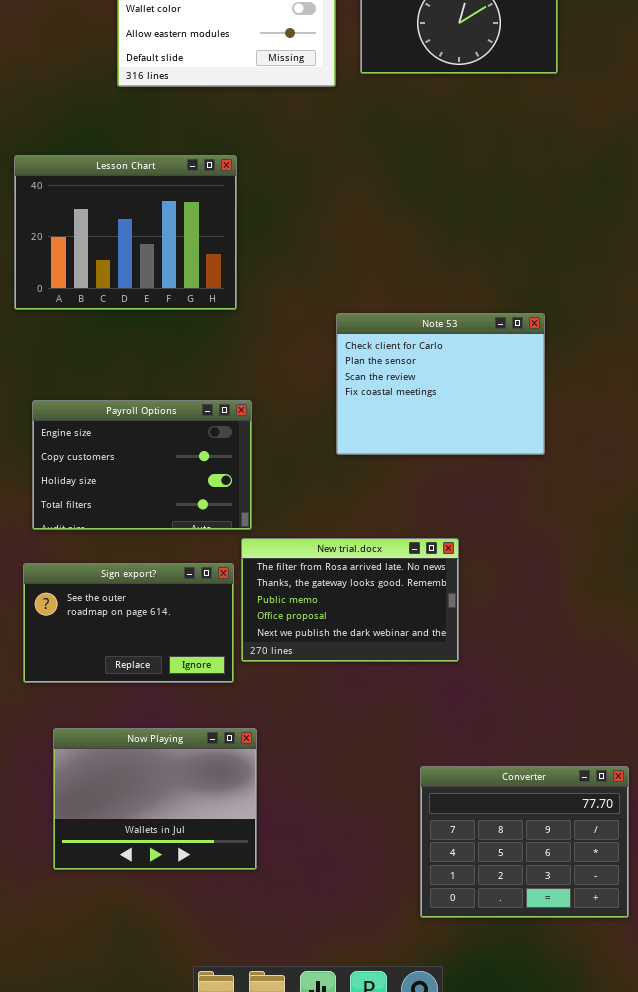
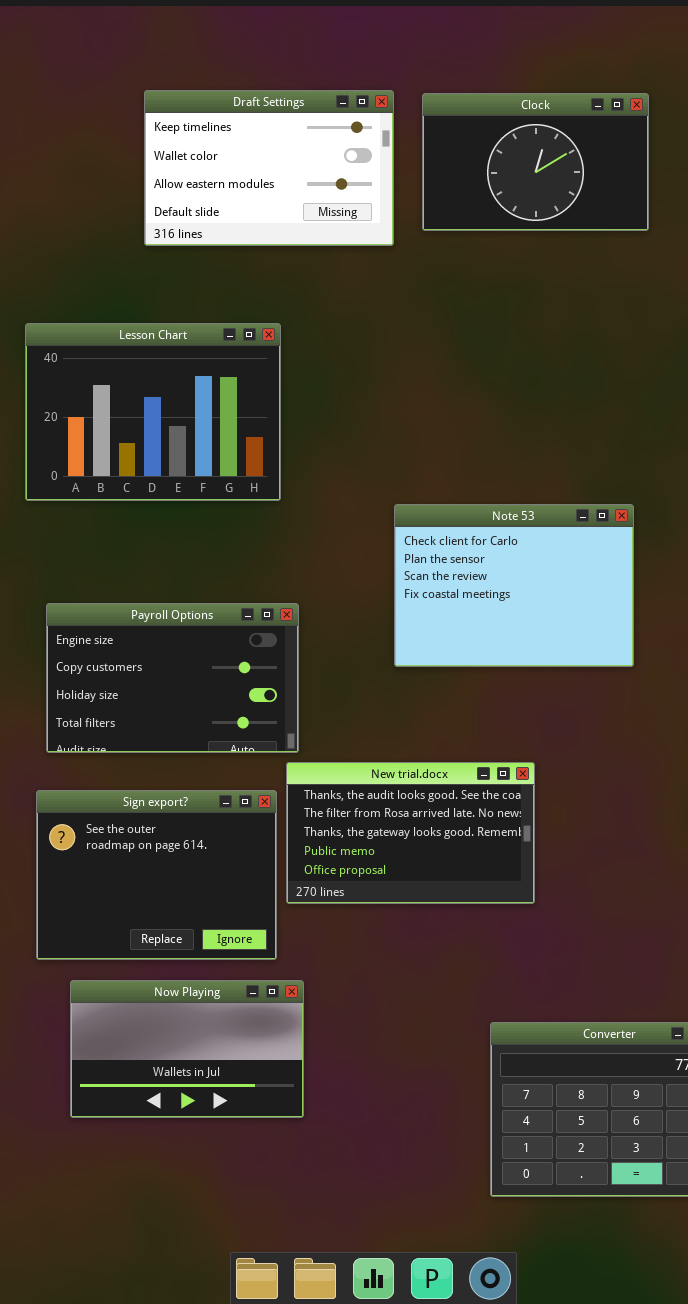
New trial.docx: [241,538,459,662] -> [286,762,535,904], scrolled up 1 row
Sign export?: [23,563,234,683] -> [36,790,277,960], resized
Now Playing: [53,728,257,870] -> [70,980,304,1118], resized

